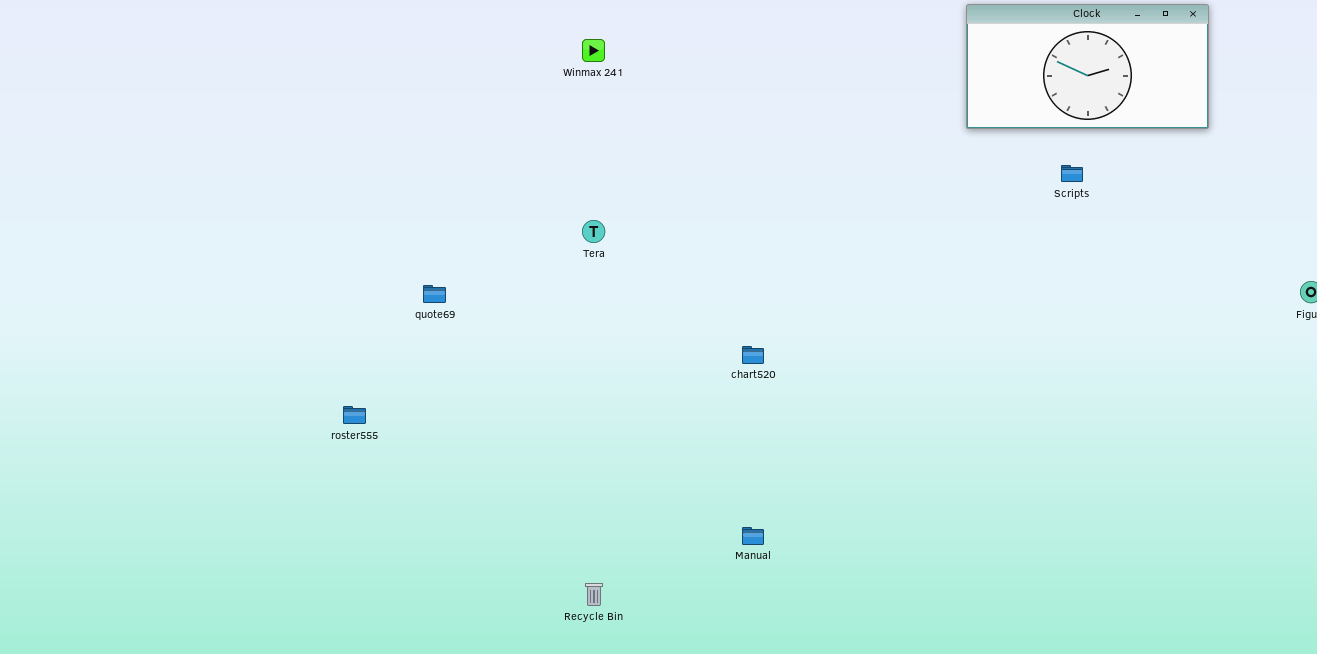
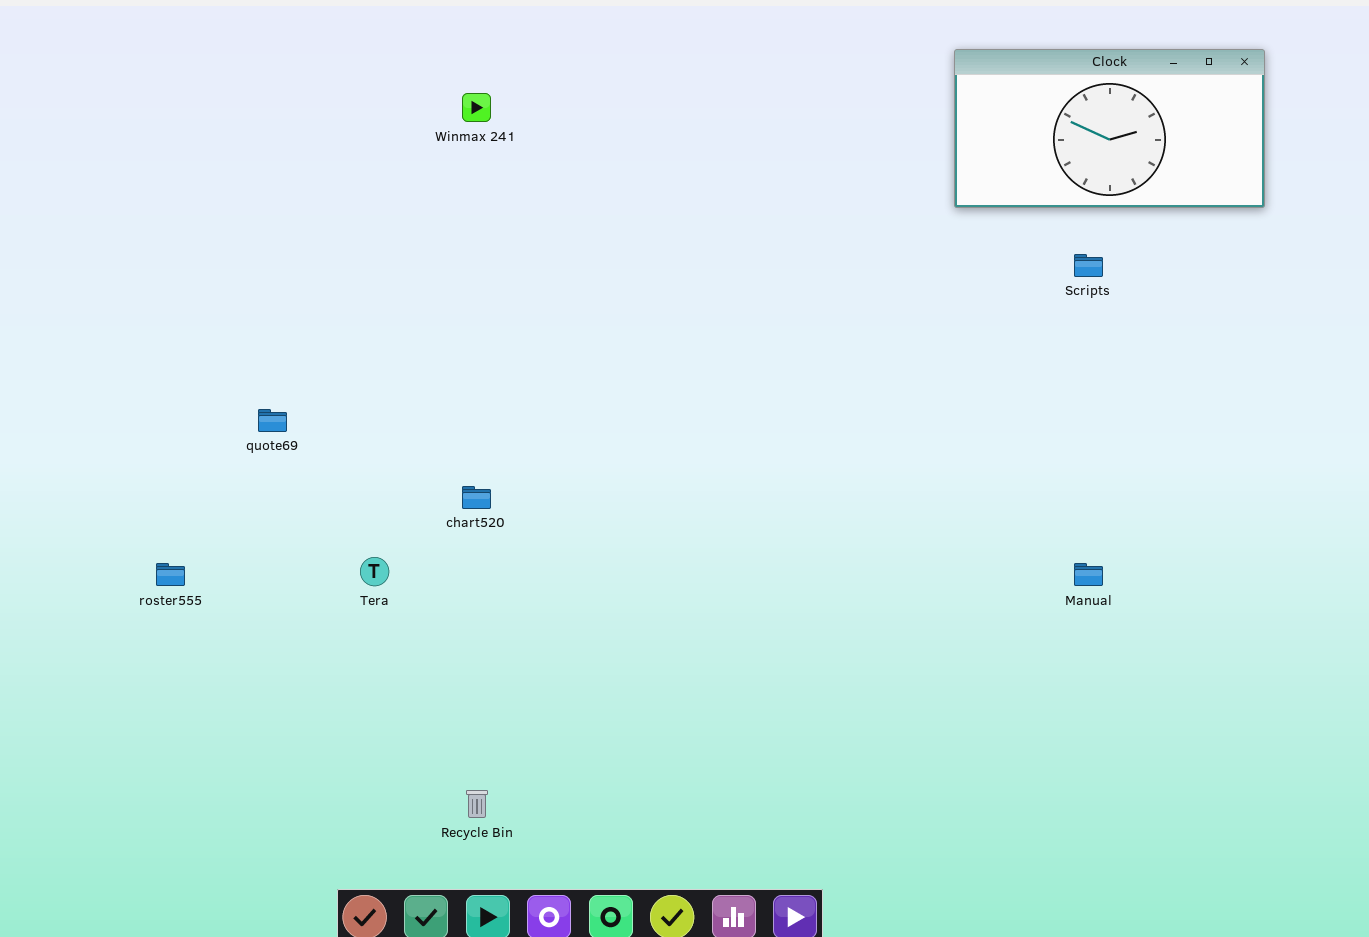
Tera: [582,220,605,243] -> [360,557,389,586], moved
chart520: [742,346,764,364] -> [462,486,491,509], moved
Manual: [742,527,764,545] -> [1074,563,1103,586], moved

